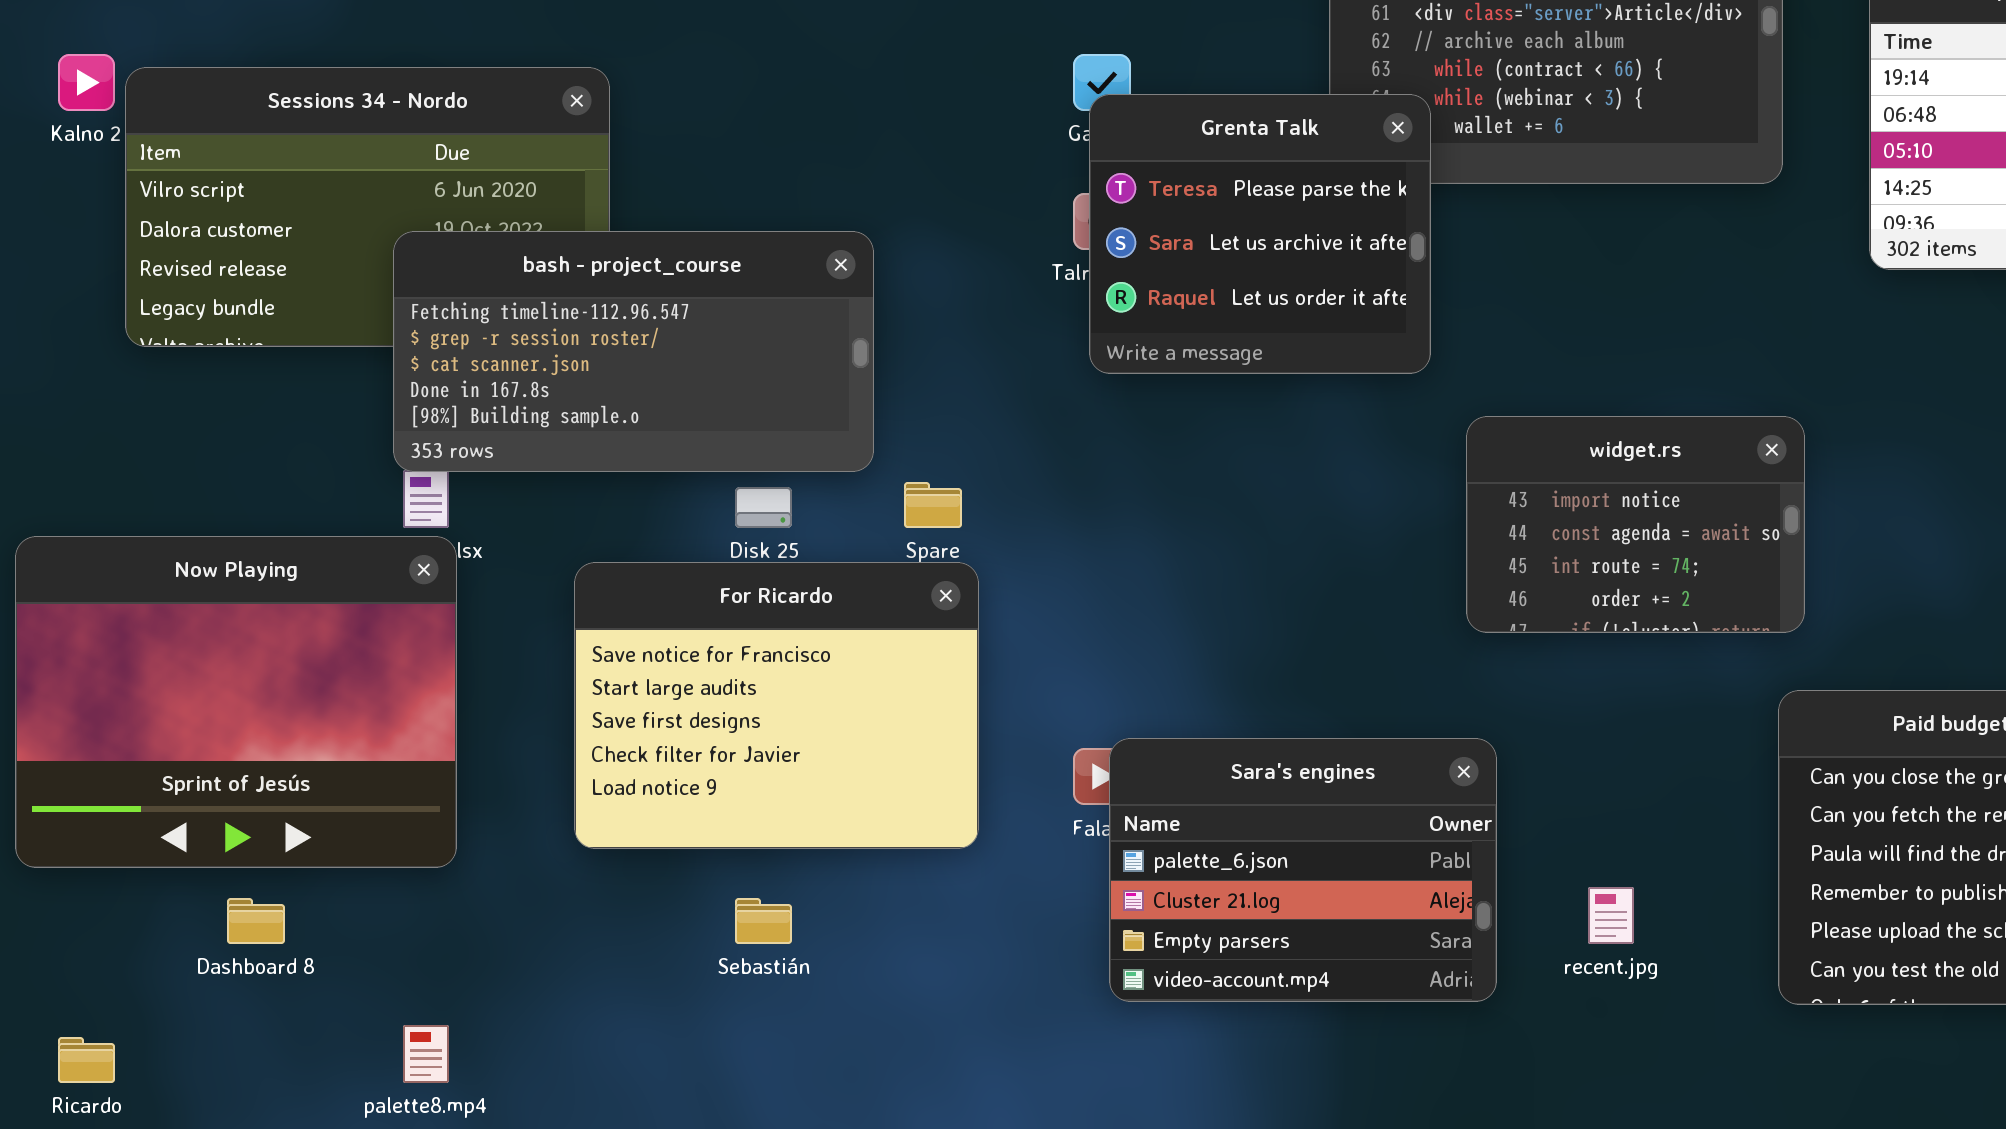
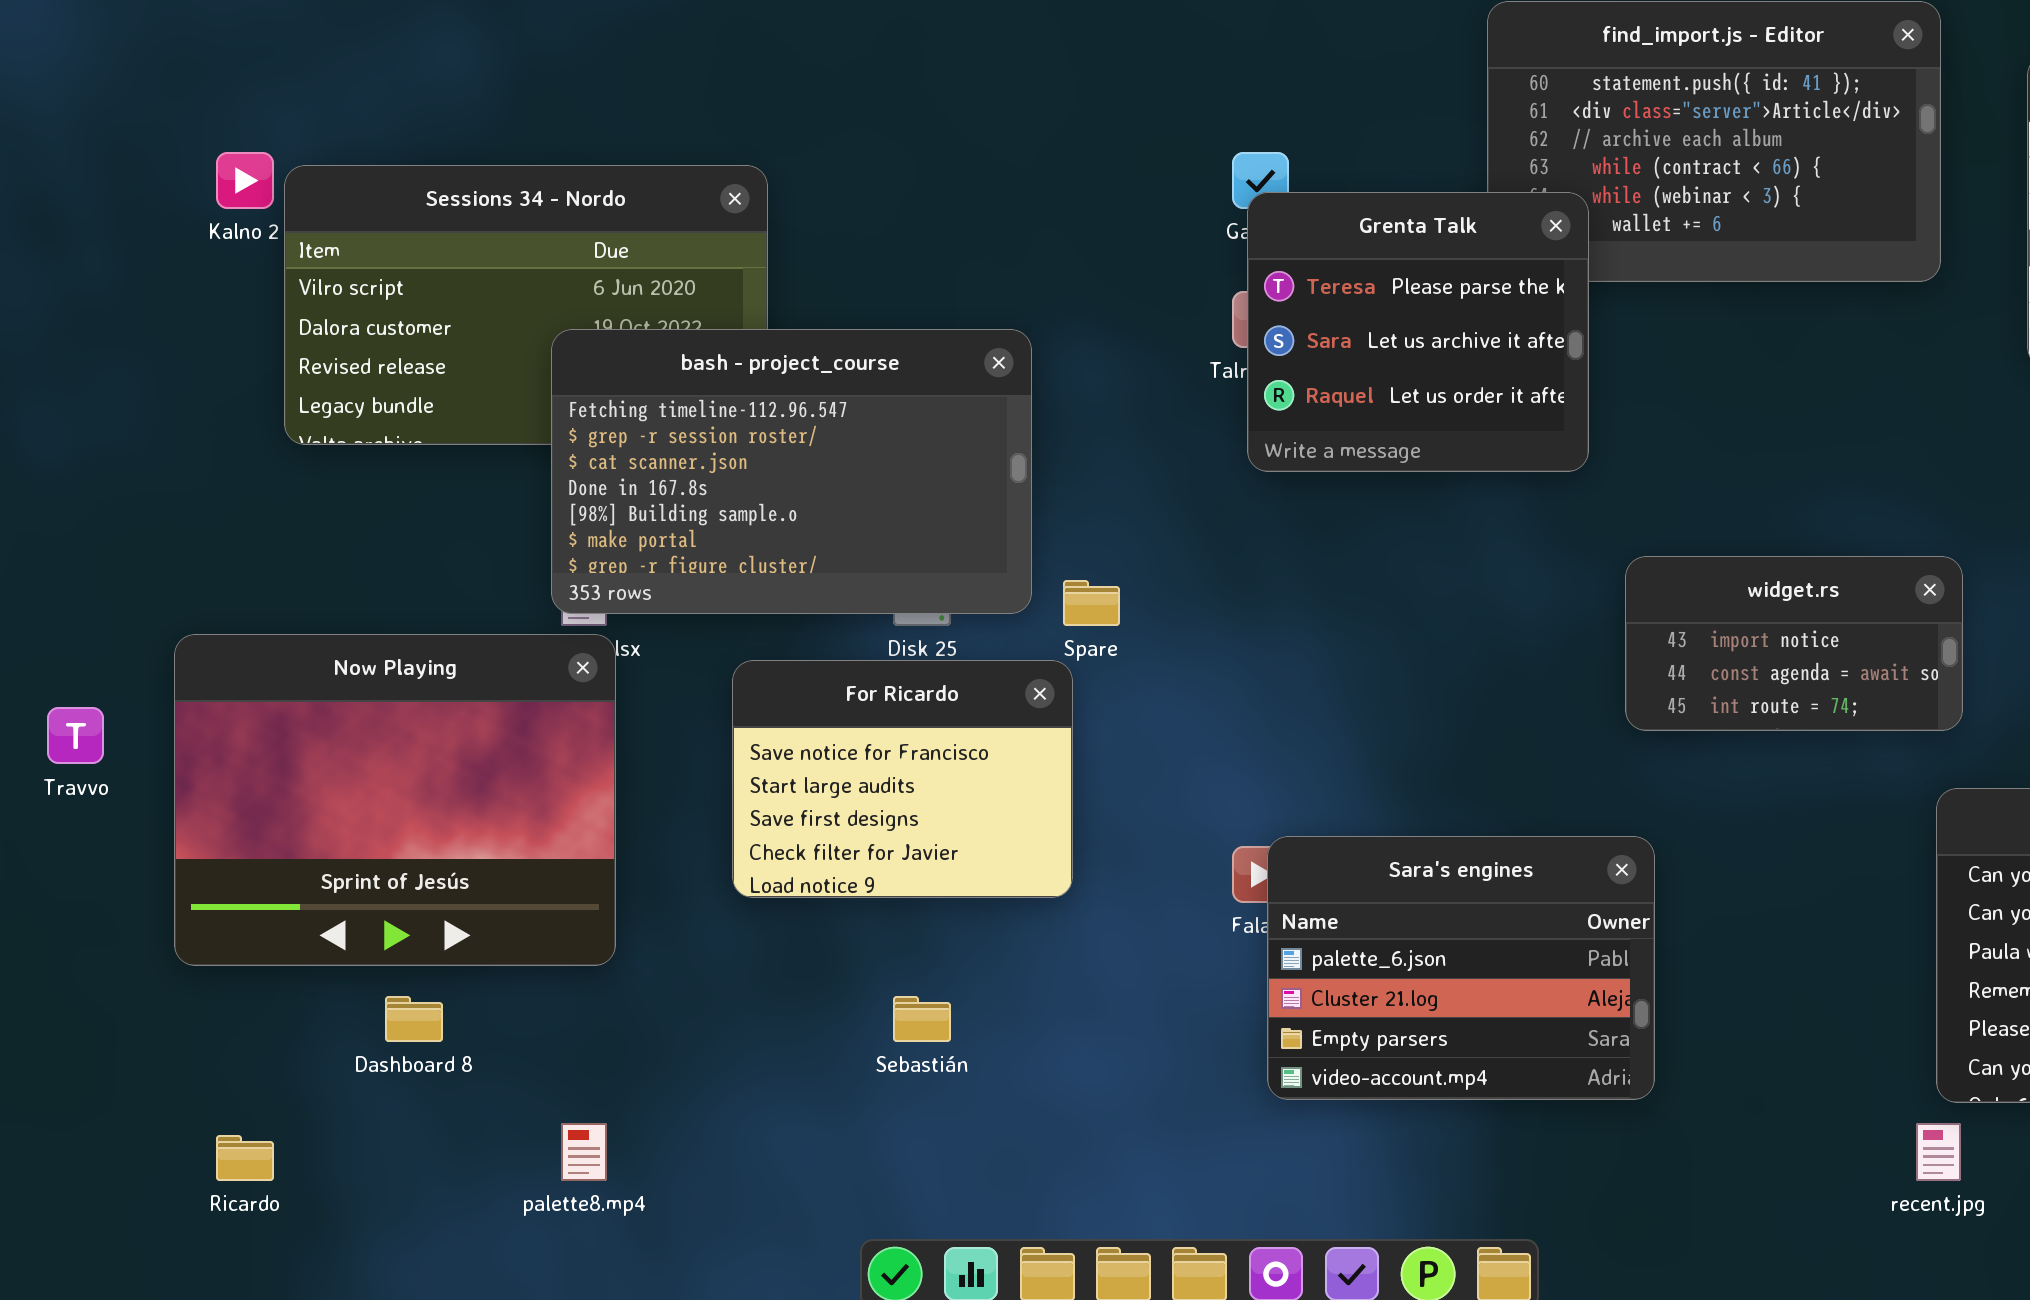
bash - project_course: [393,231,874,472] -> [551,329,1032,614], resized
widget.rs: [1466,416,1805,633] -> [1625,556,1963,731], resized
For Ricardo: [574,562,979,849] -> [732,660,1073,898], resized
recent.jpg: [1588,887,1634,944] -> [1916,1123,1961,1181], moved

